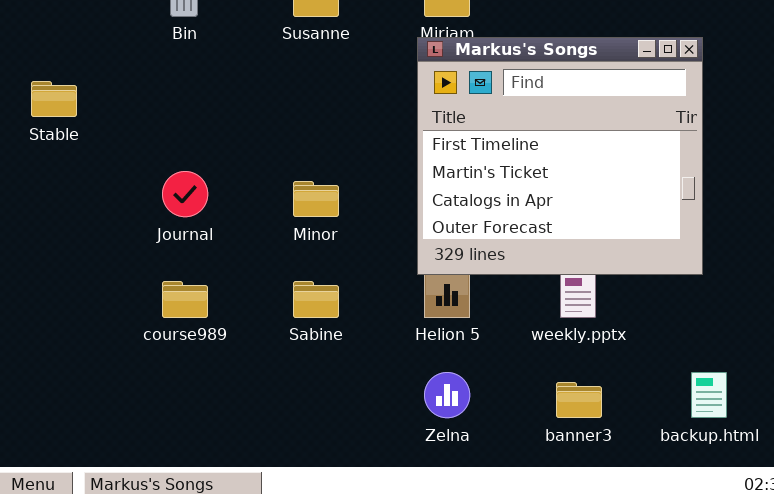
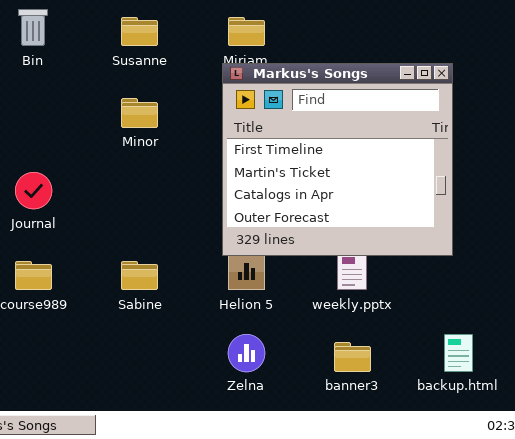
Minor: [293,181,339,217] -> [121,98,158,128], moved

